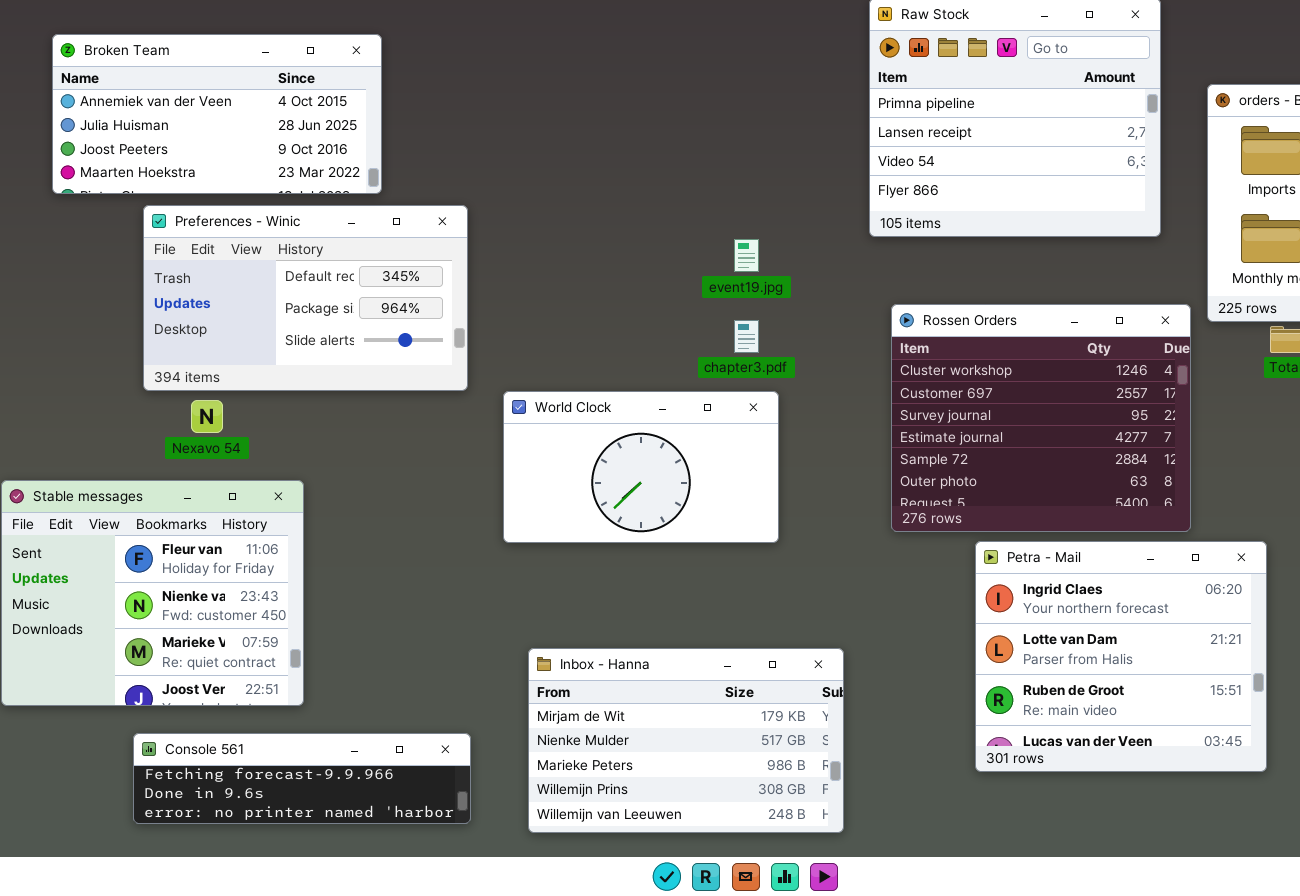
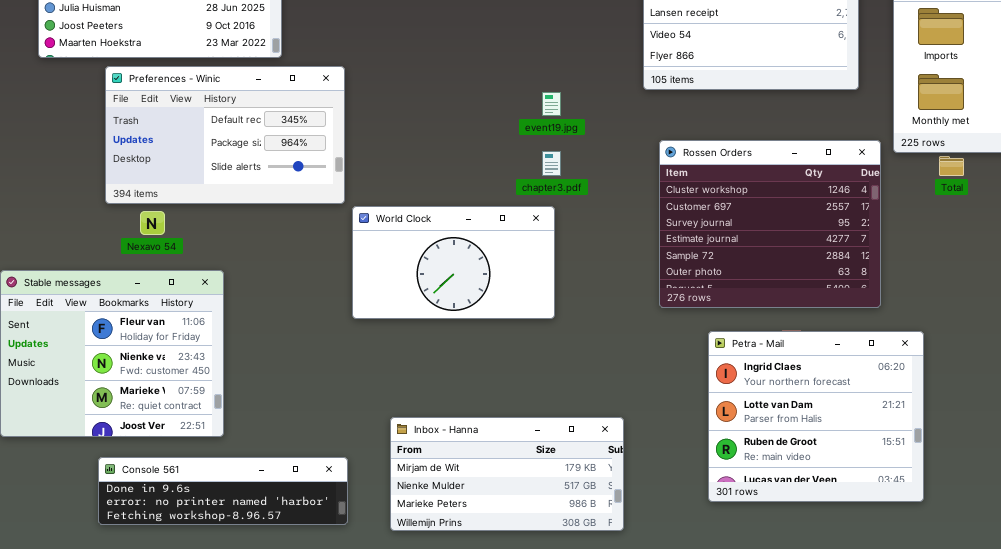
World Clock: [503,391,779,543] -> [352,206,555,319], moved
Petra - Mail: [975,541,1267,772] -> [708,331,924,502], moved
Inbox - Hanna: [528,648,844,833] -> [390,417,624,531], resized
Console 561: [133,733,471,824] -> [98,457,348,525], scrolled down 1 row

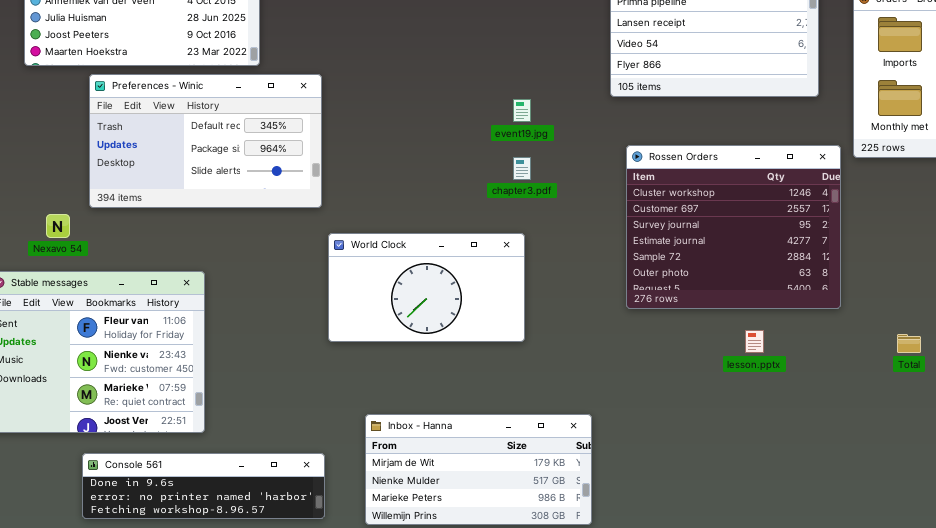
Total: [939,156,964,176] -> [897,334,921,353], moved
World Clock: [352,206,555,319] -> [328,233,525,342], moved
Nexavo 54: [140,211,165,235] -> [46,214,70,238], moved
Petra - Mail: [708,331,924,502] -> none, closed

